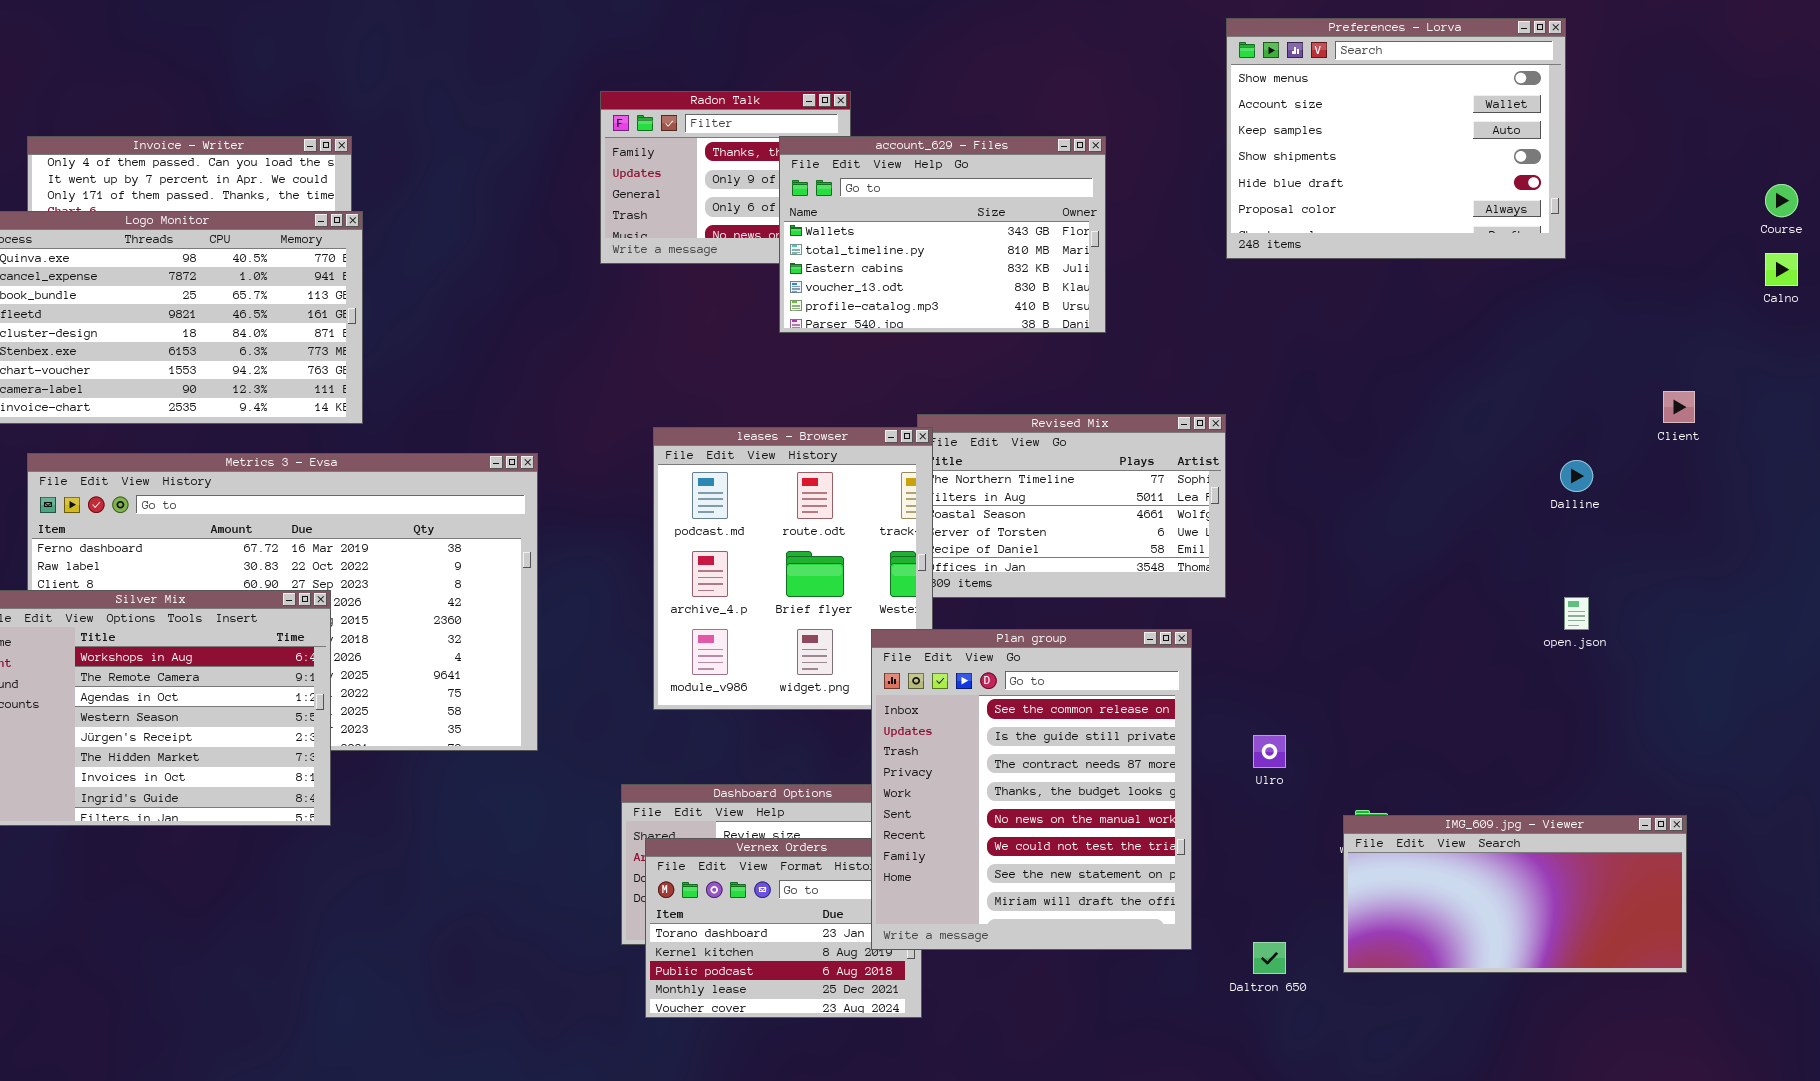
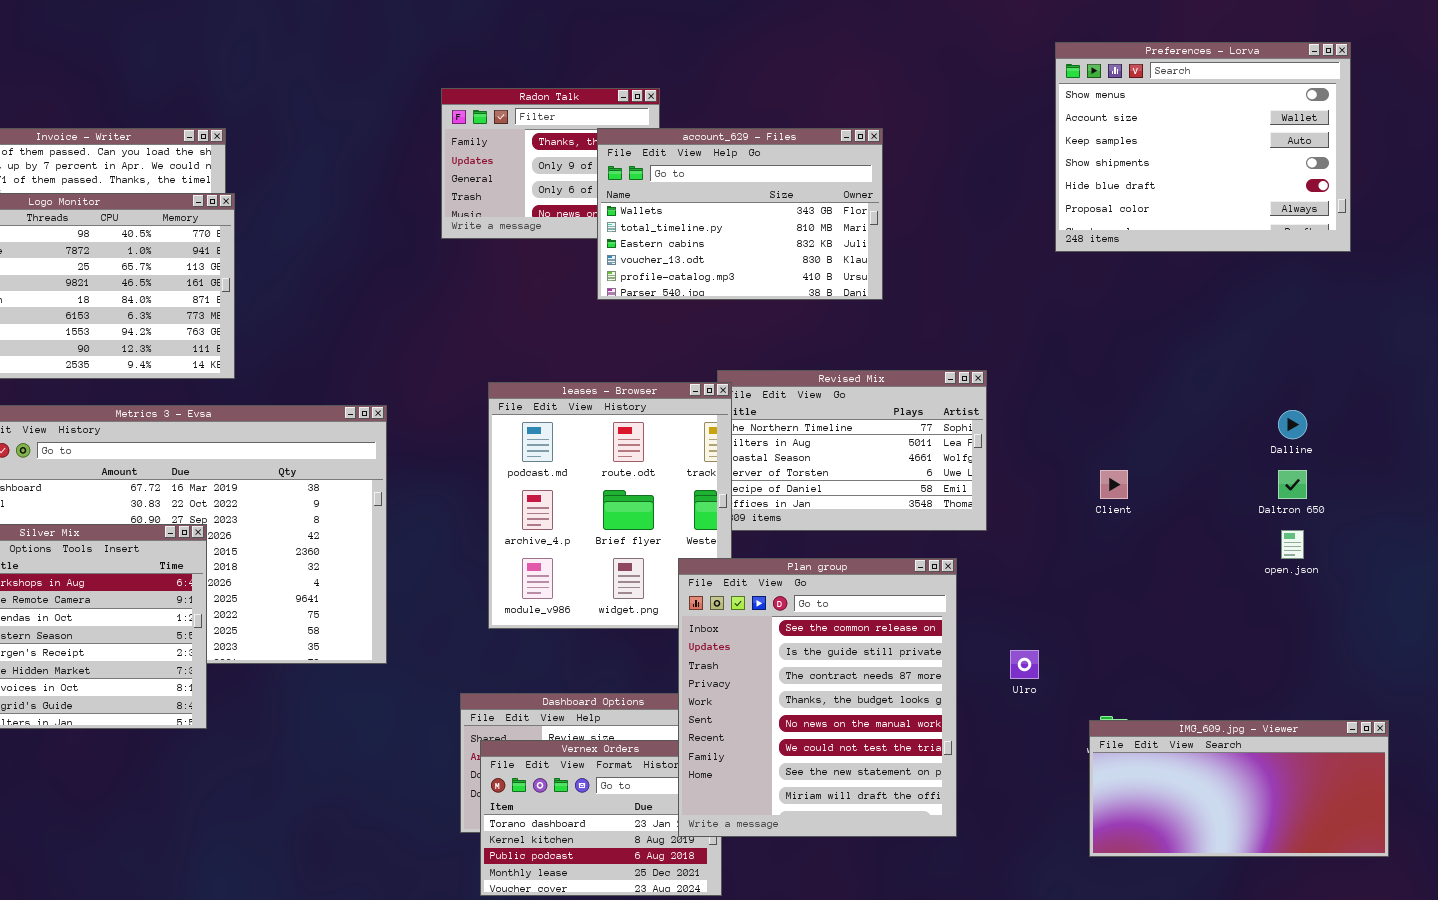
Preferences - Lorva: [1226,18,1566,259] -> [1055,42,1351,252], moved
Client: [1663,391,1695,423] -> [1100,470,1128,499], moved
Daltron 650: [1253,942,1286,974] -> [1278,470,1307,499], moved

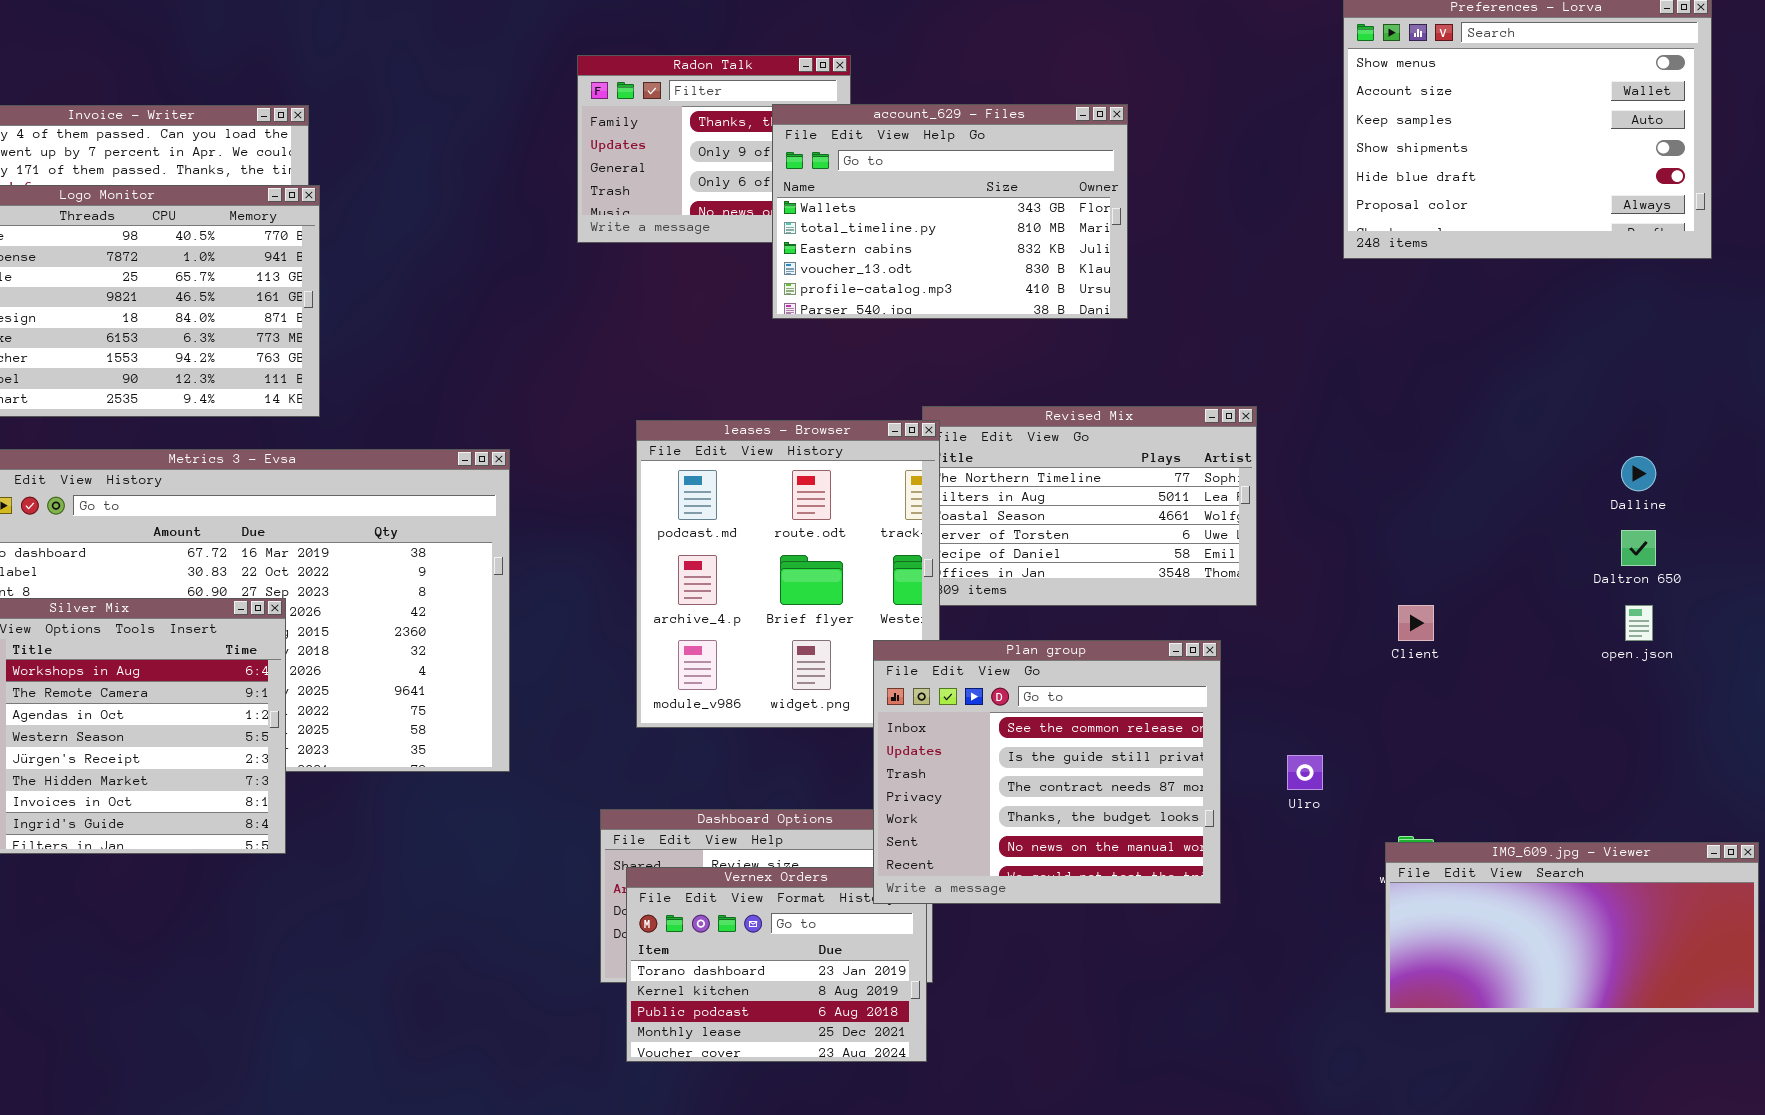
Client: [1100,470,1128,499] -> [1398,605,1434,641], moved
Plan group: [678,558,957,837] -> [873,640,1221,904], resized

